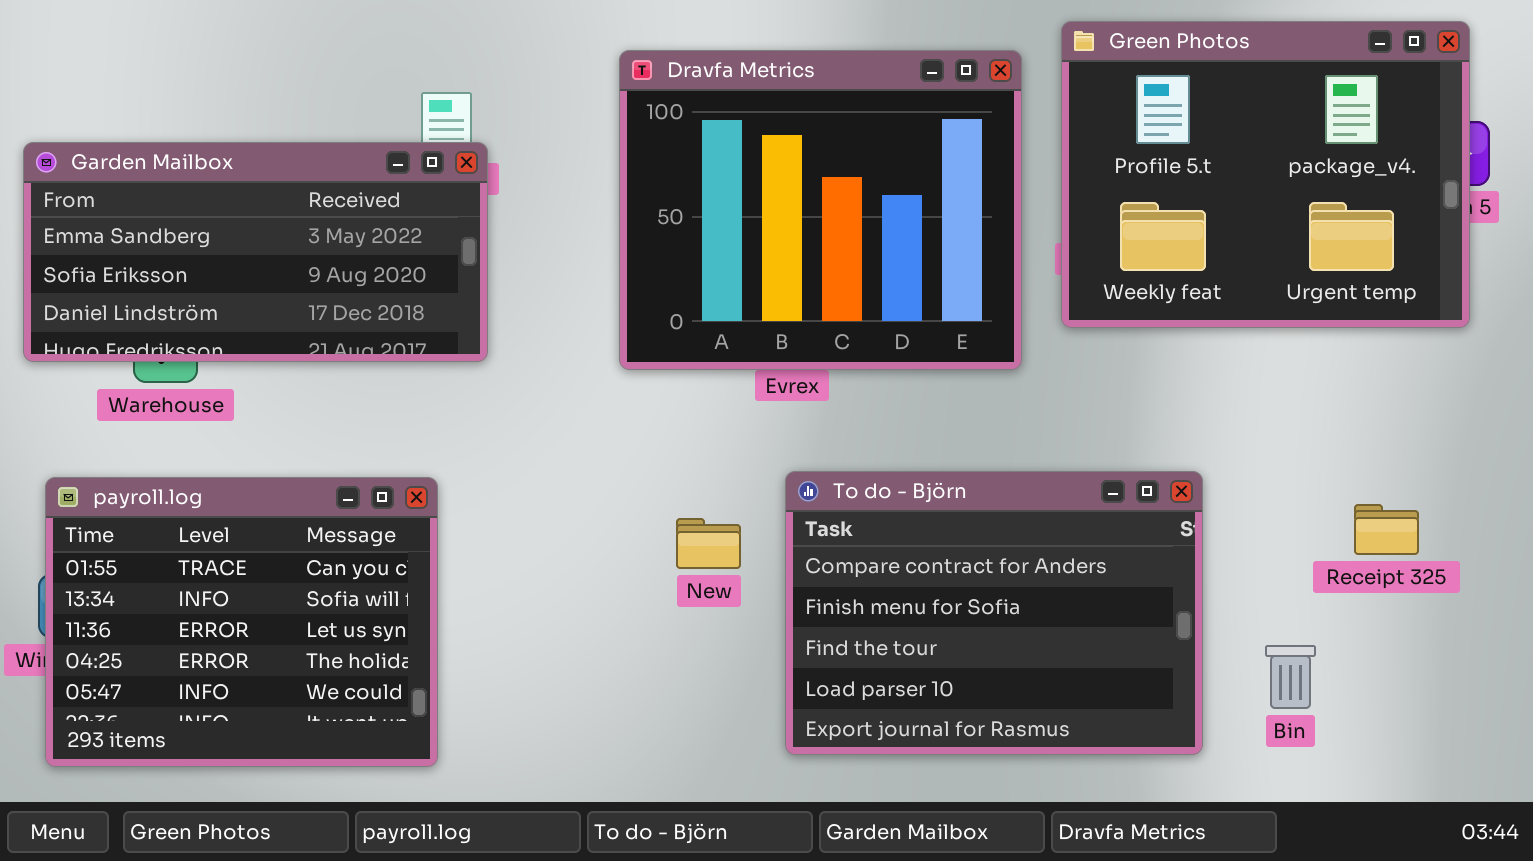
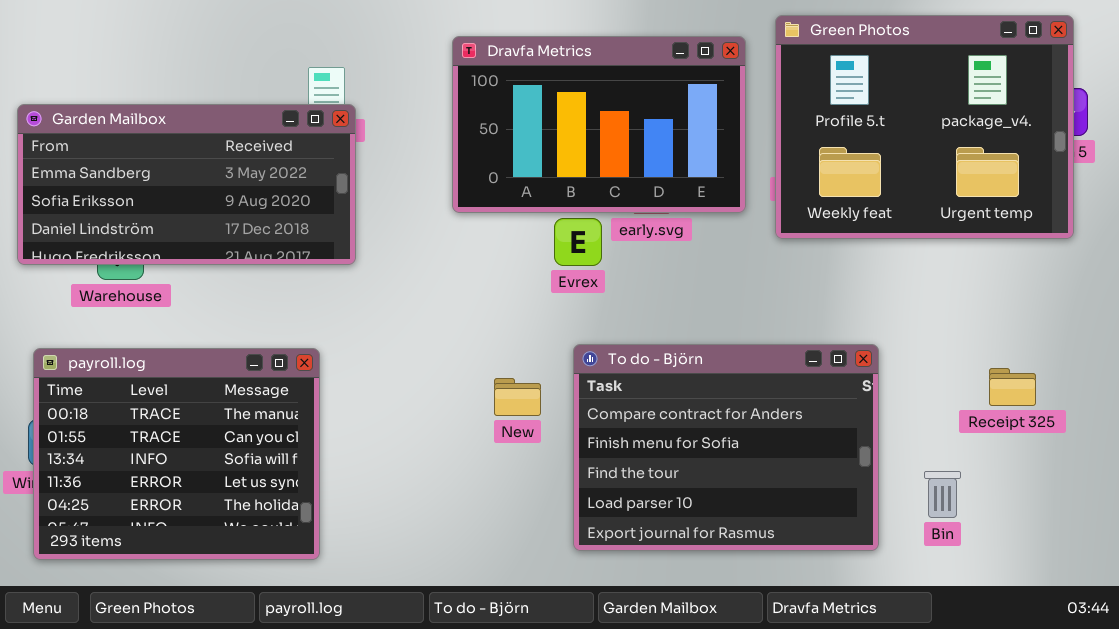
Dravfa Metrics: [619,50,1022,370] -> [452,36,746,213], resized
payroll.log: [45,477,438,767] -> [33,348,320,560], scrolled up 1 row

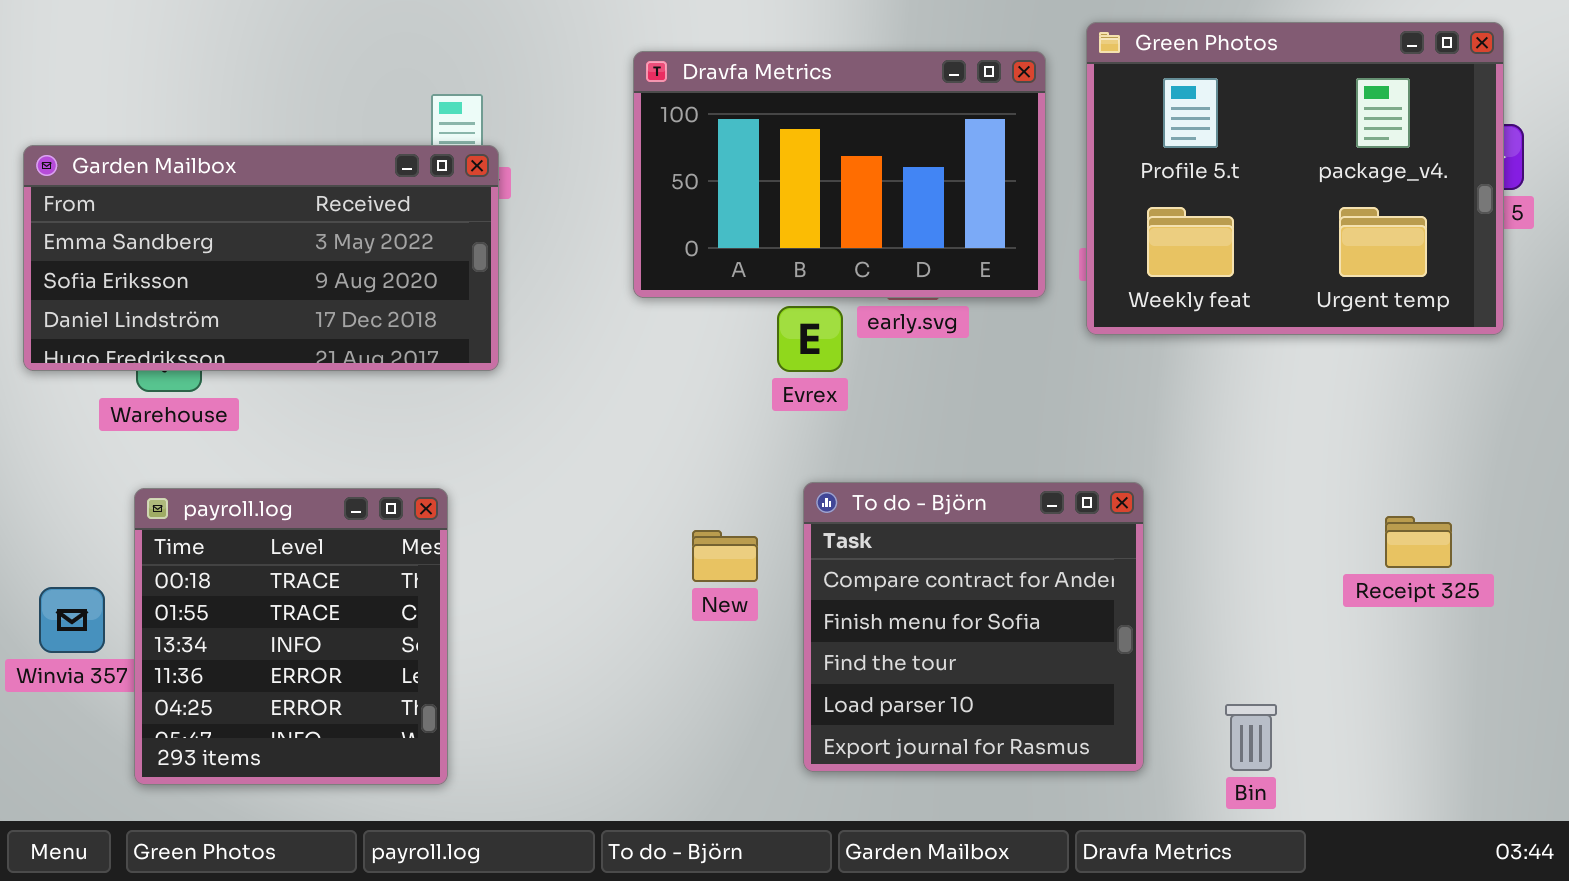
To do - Björn: [573,344,879,551] -> [803,482,1144,772], resized
payroll.log: [33,348,320,560] -> [134,488,448,785], resized
Bin: [924,471,961,518] -> [1225,704,1277,771], moved

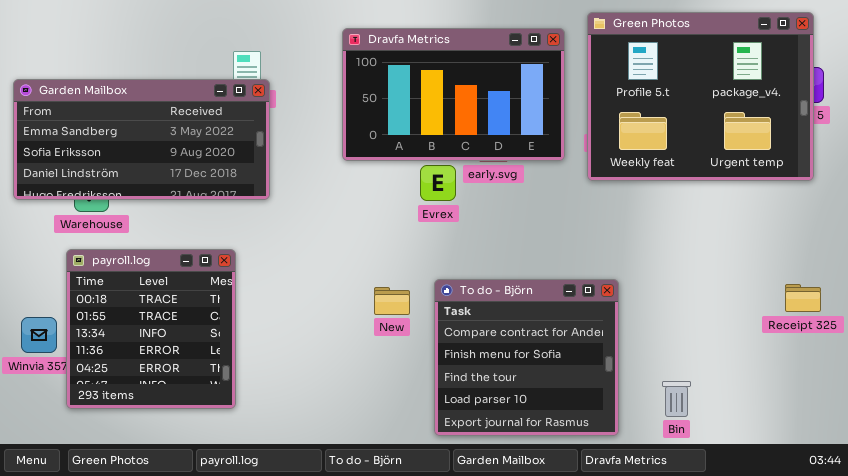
To do - Björn: [803,482,1144,772] -> [434,279,619,436], moved
payroll.log: [134,488,448,785] -> [66,249,236,409], moved
Receipt 325: [1385,516,1452,568] -> [785,284,821,312], moved

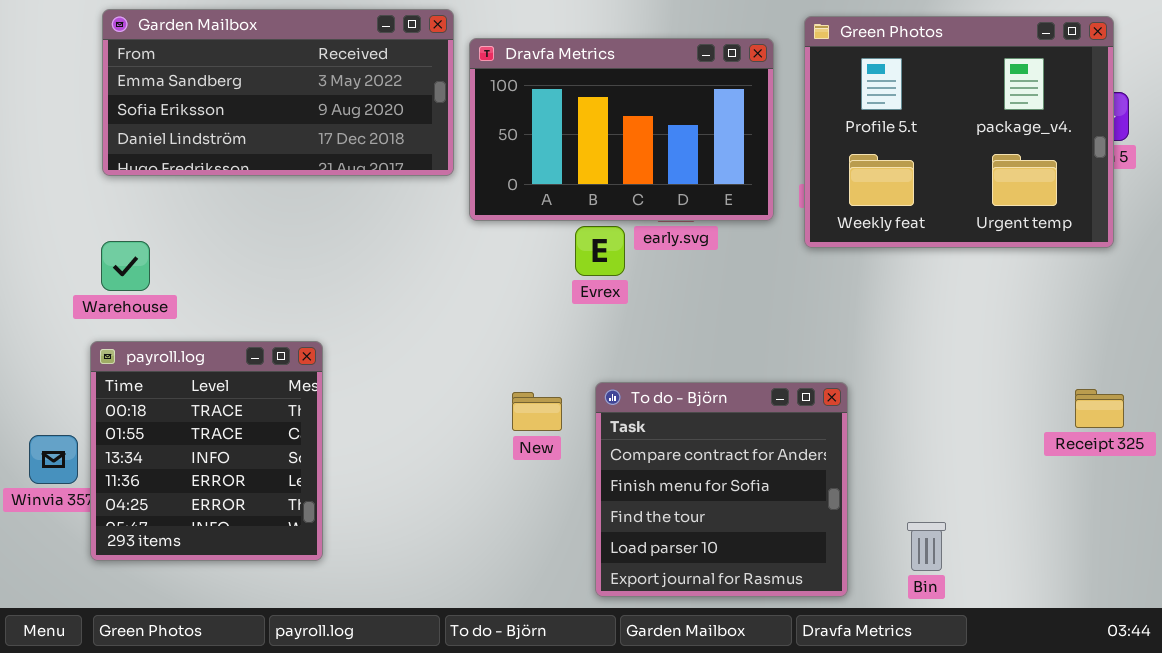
Garden Mailbox: [13,79,270,200] -> [102,9,454,176], moved

